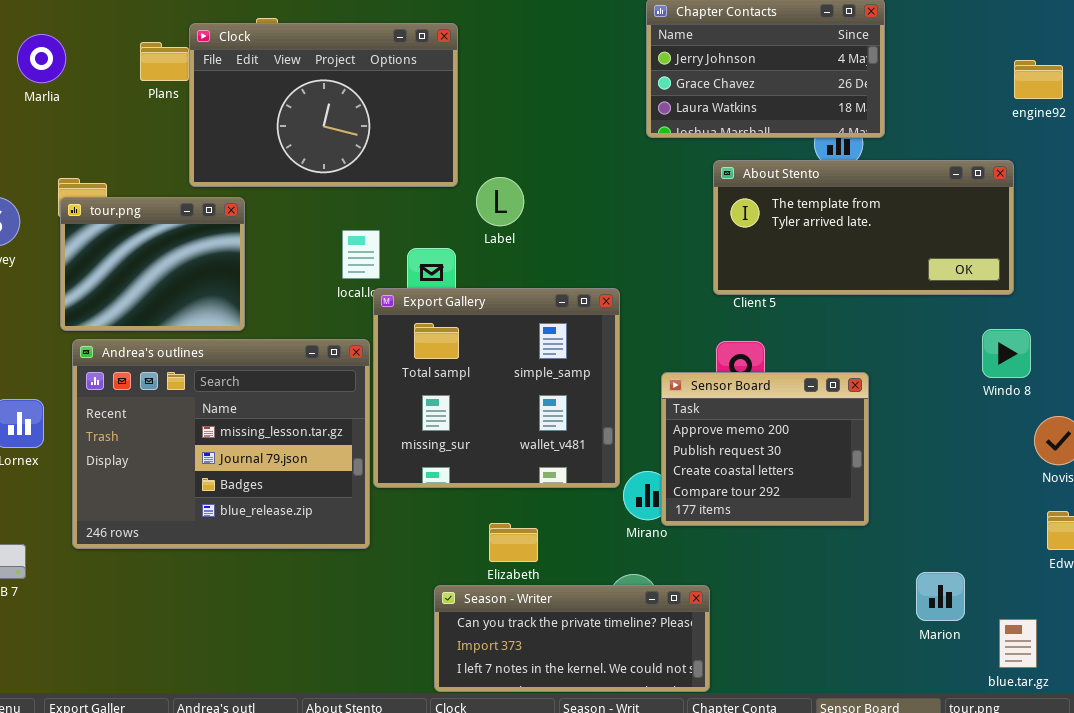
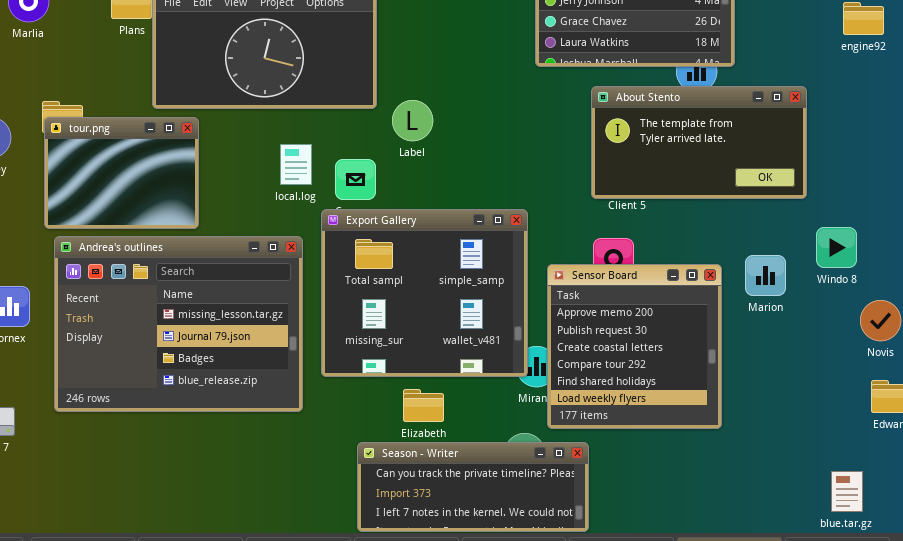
About Stento: [713,160,1014,295] -> [591,86,807,199], resized
Export Gallery: [373,288,620,488] -> [321,209,528,377], moved
Sensor Board: [661,372,869,526] -> [547,264,722,429], resized
Marion: [916,572,965,621] -> [745,255,786,296], moved

